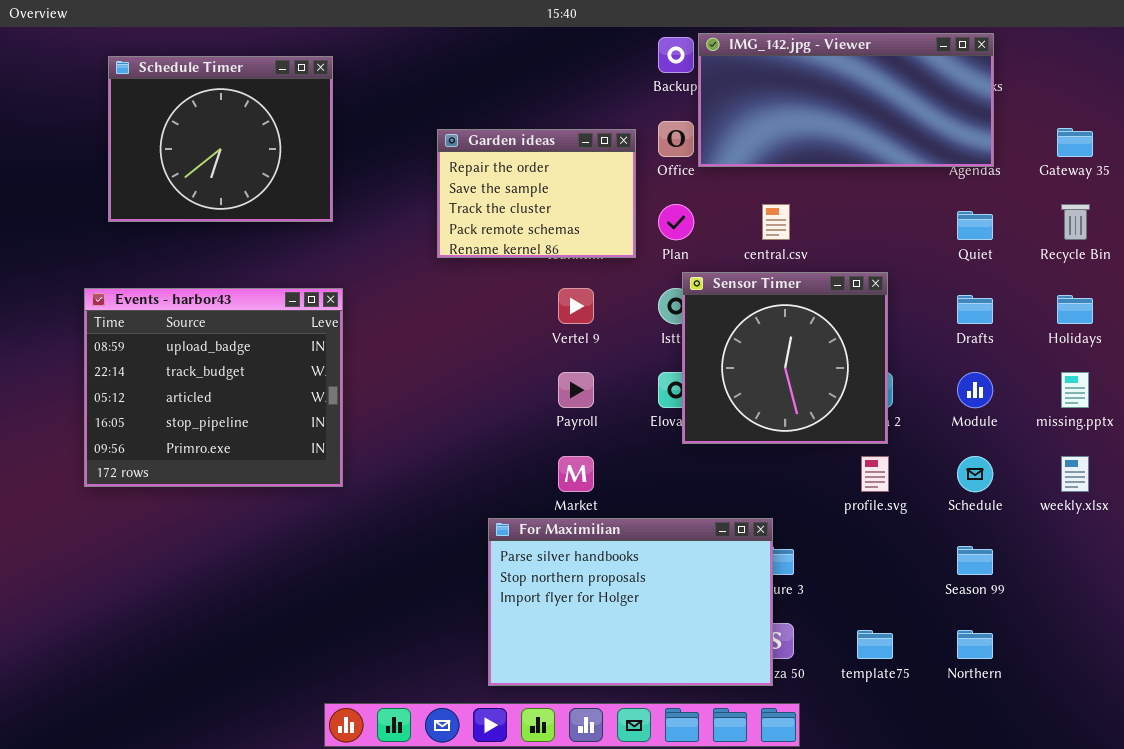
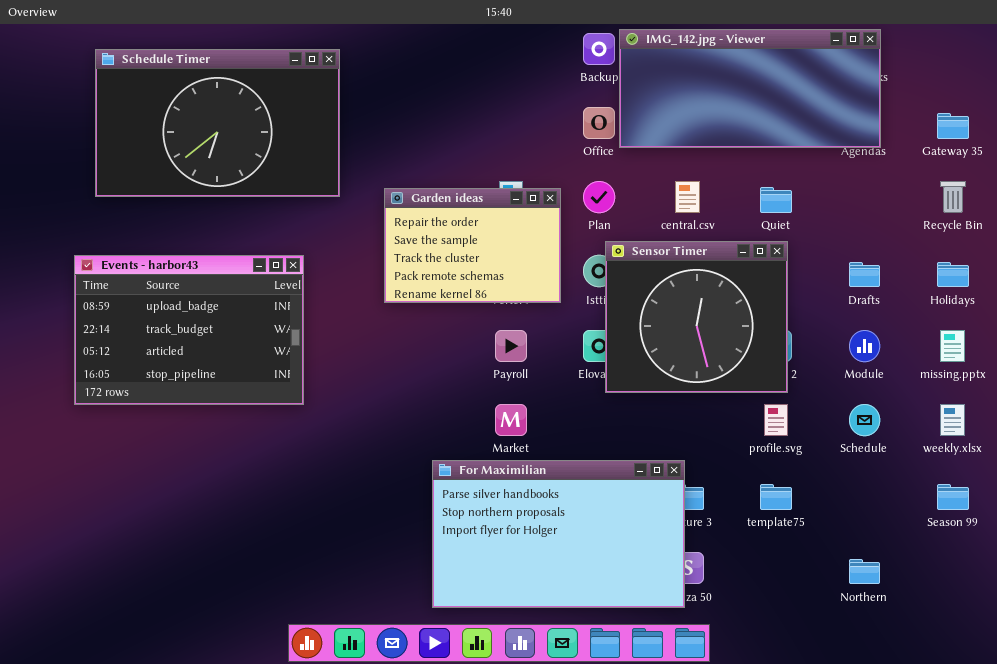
Schedule Timer: [108,56,333,222] -> [95,49,340,197], resized
Garden ideas: [437,129,636,258] -> [384,188,561,303], moved
Quiet: [957,211,993,240] -> [760,187,792,213], moved
Events - harbor43: [84,288,343,487] -> [74,255,304,405], resized
Season 99: [957,546,993,575] -> [937,484,969,510], moved
template75: [857,630,893,659] -> [760,484,792,510], moved

